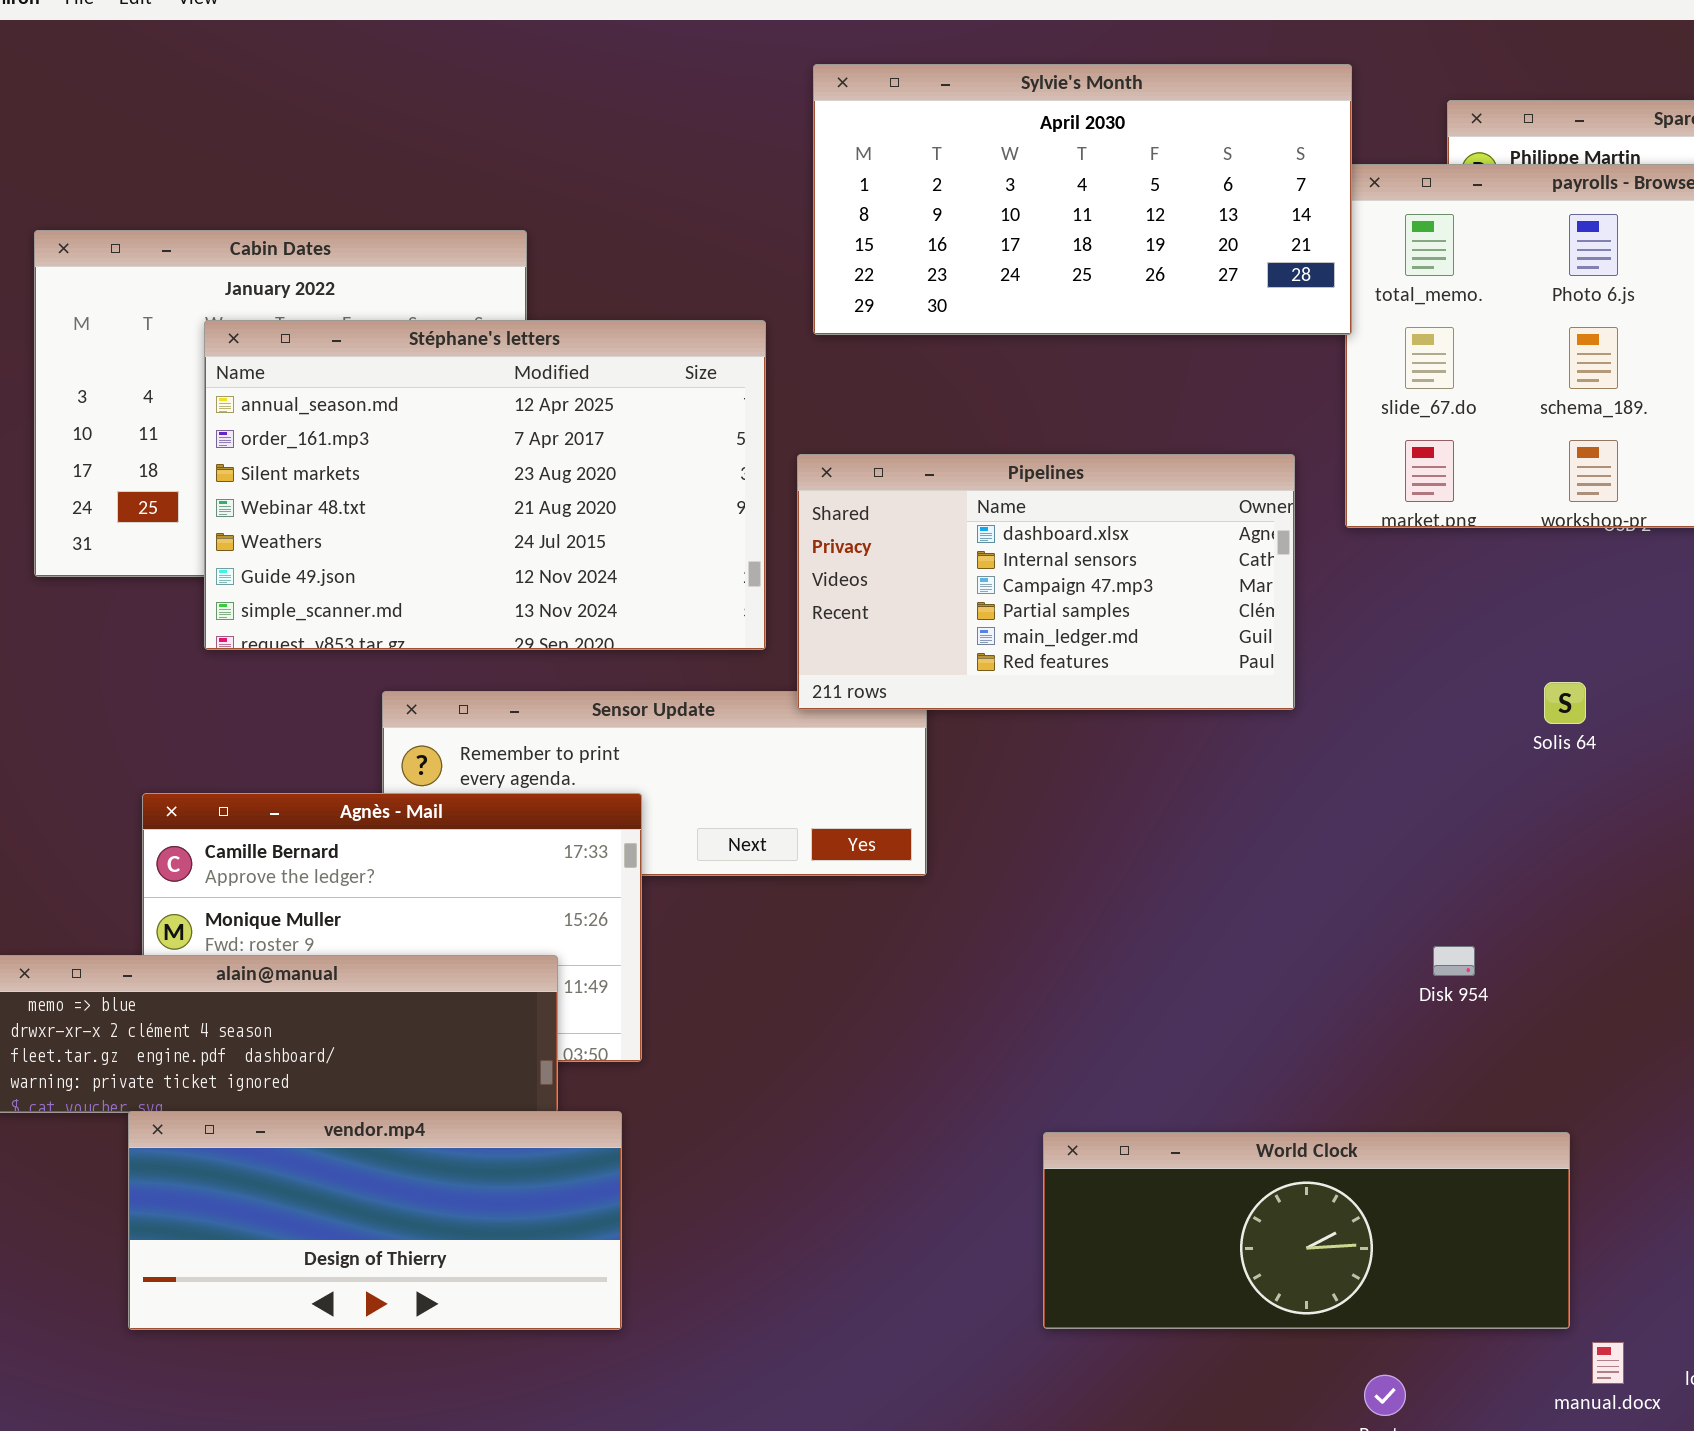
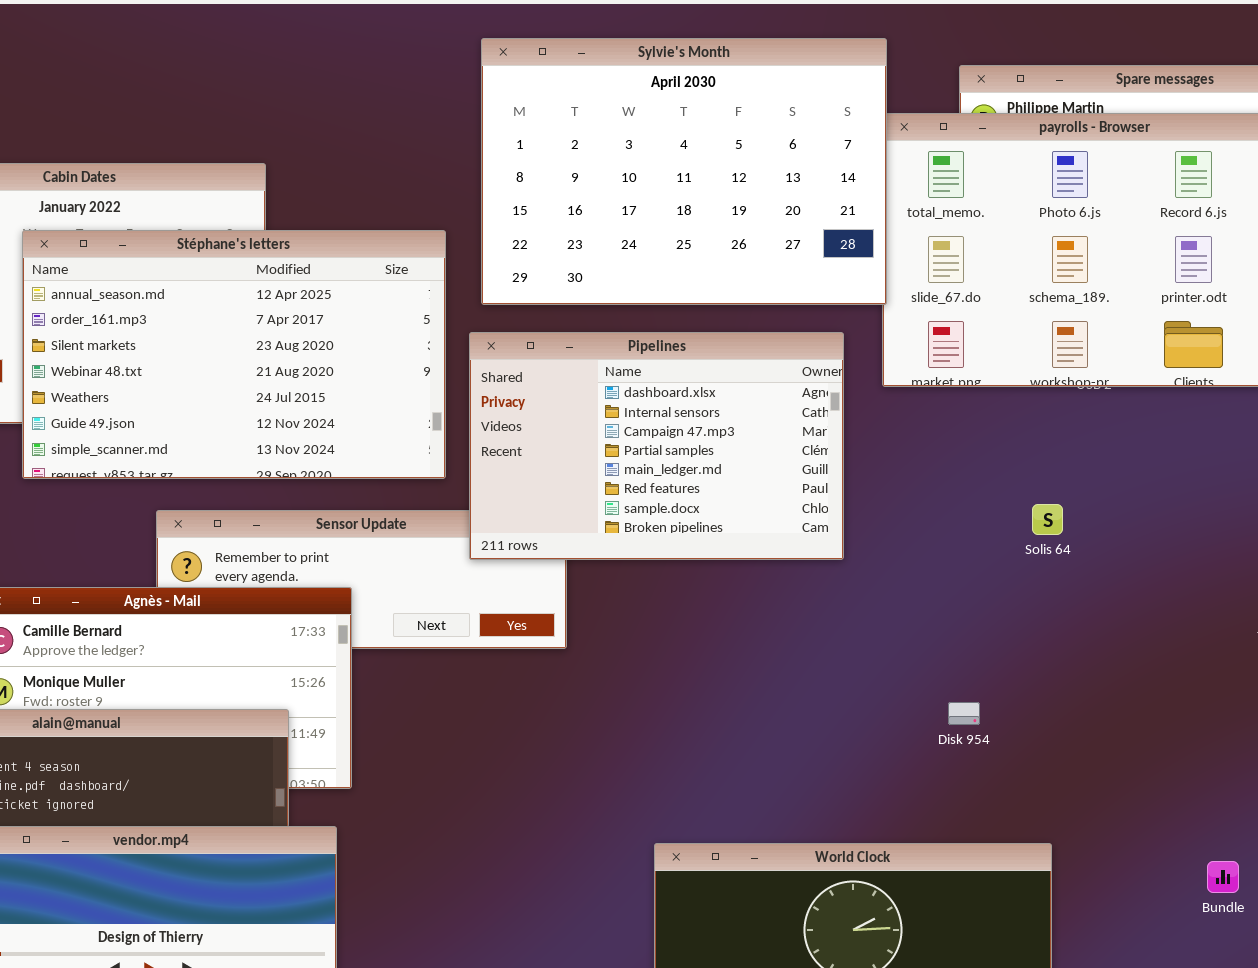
Sylvie's Month: [813,64,1352,335] -> [481,38,887,305], resized
Pipelines: [797,454,1295,710] -> [469,332,844,560], resized

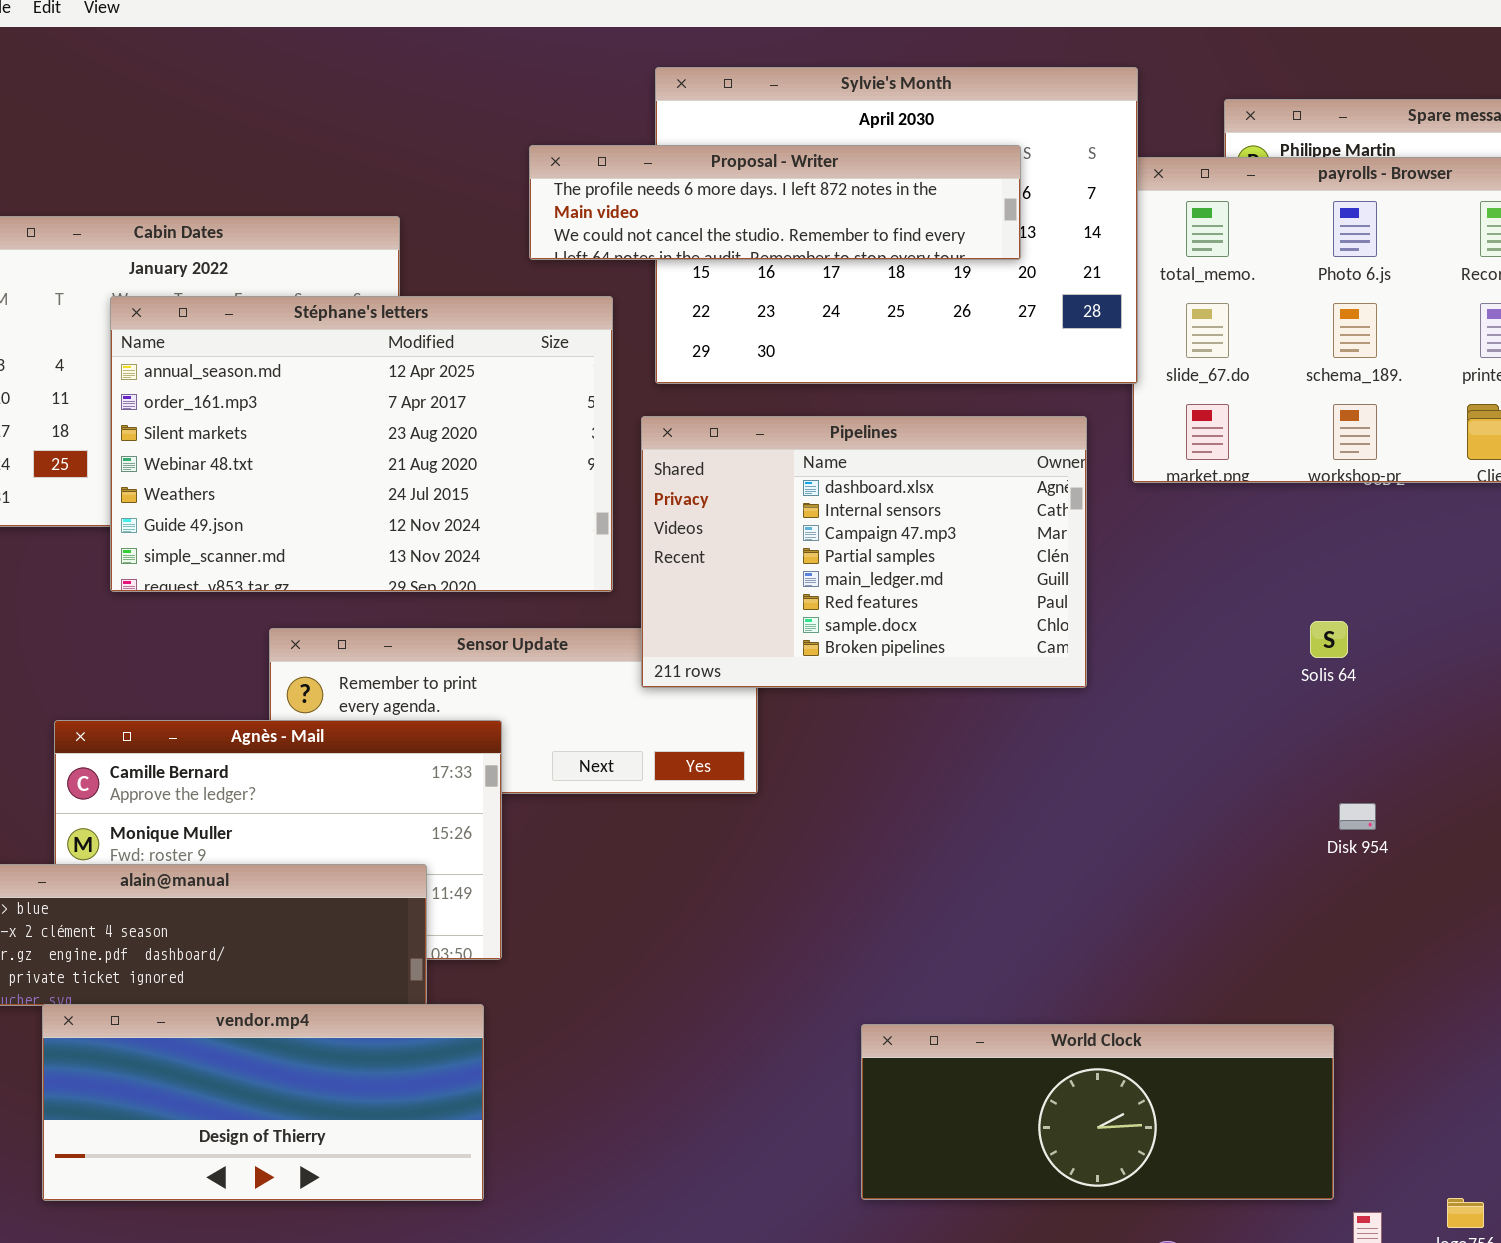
Proposal - Writer: none -> [529,145,1021,260], opened
Disk 954: [948,702,980,725] -> [1339,803,1376,830], moved

